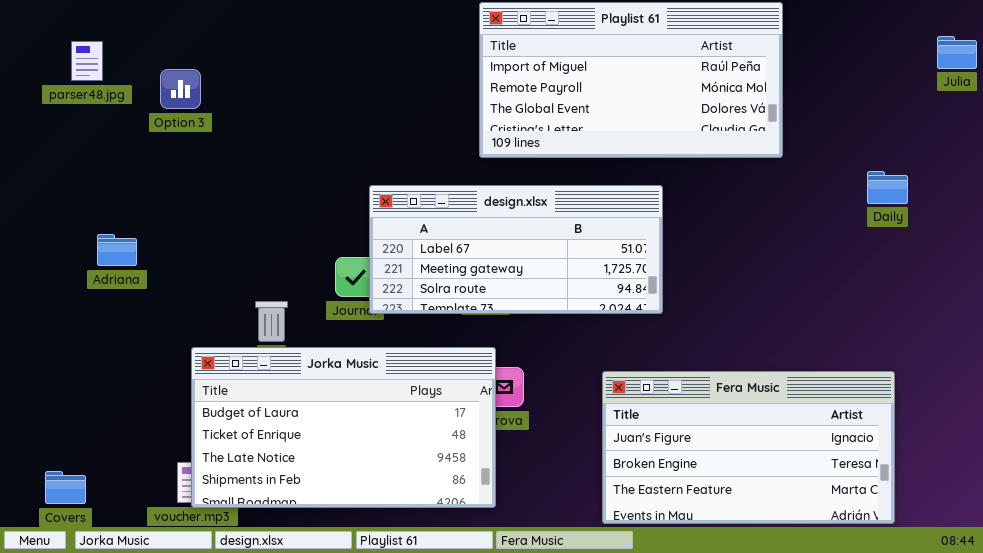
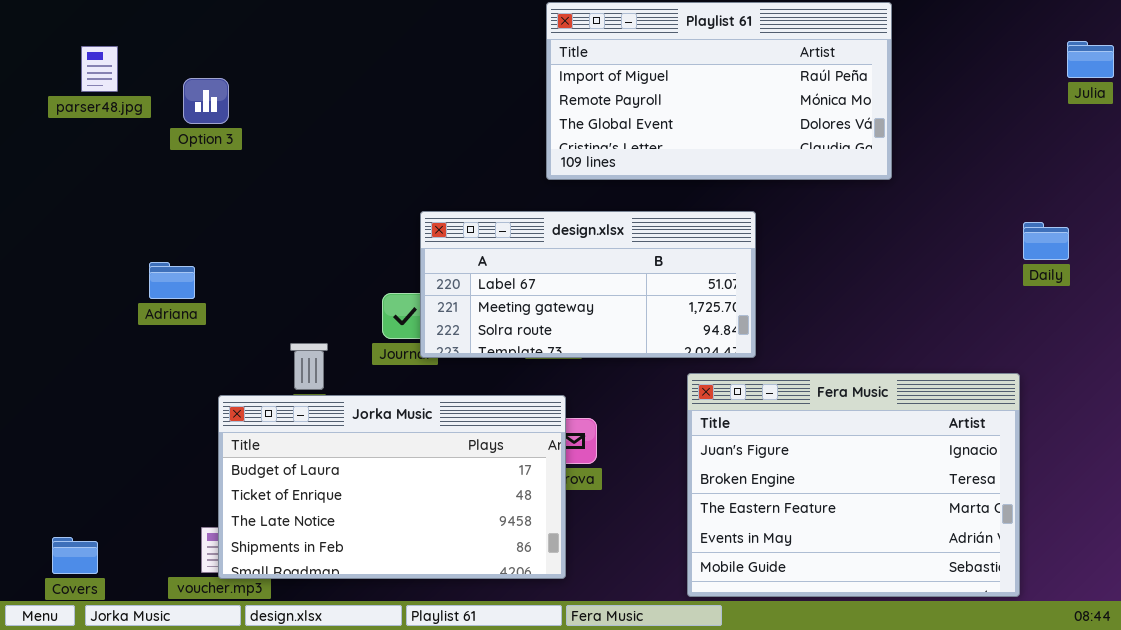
Daily: [867,171,908,204] -> [1023,222,1069,260], moved
Adriana: [97,234,137,266] -> [149,262,195,299], moved
Fera Music: [602,371,895,524] -> [687,373,1020,597], resized

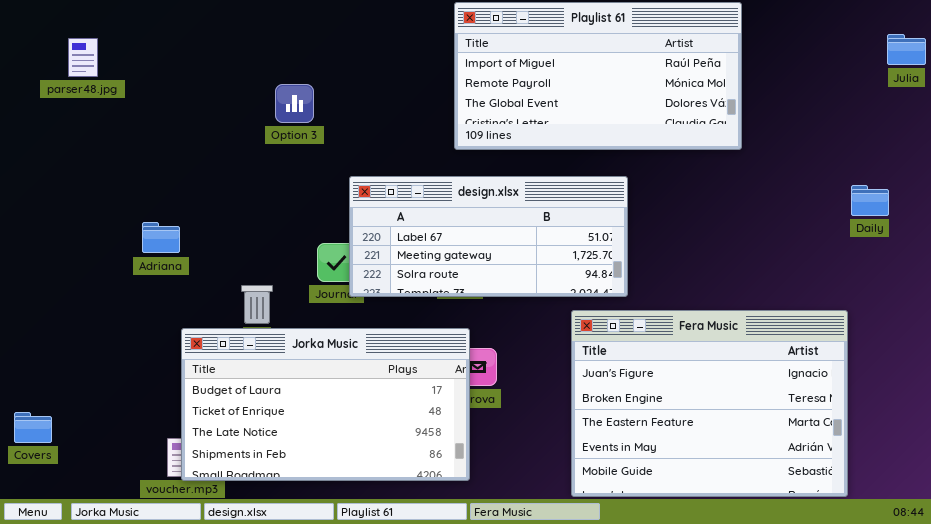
Option 3: [183,78,229,124] -> [275,84,314,123], moved
Adriana: [149,262,195,299] -> [142,222,180,253], moved
Covers: [52,537,98,574] -> [14,412,52,443], moved

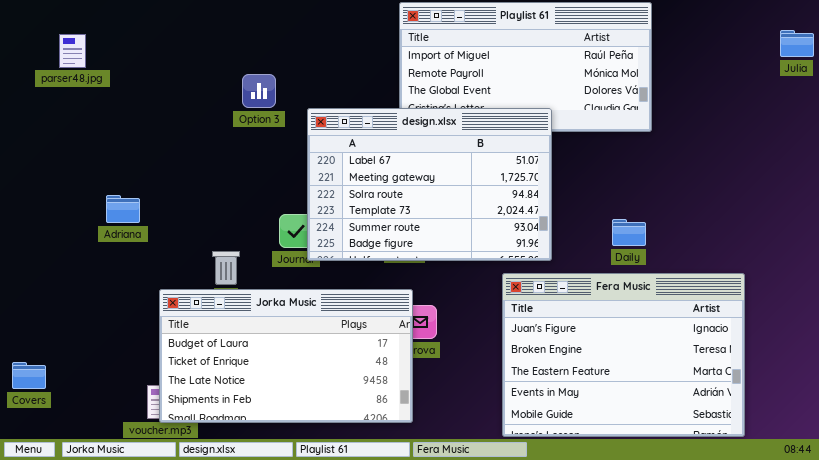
design.xlsx: [349,176,628,297] -> [307,108,552,261], resized
Daily: [851,185,889,216] -> [612,219,646,246], moved
Adriana: [142,222,180,253] -> [106,195,140,223], moved

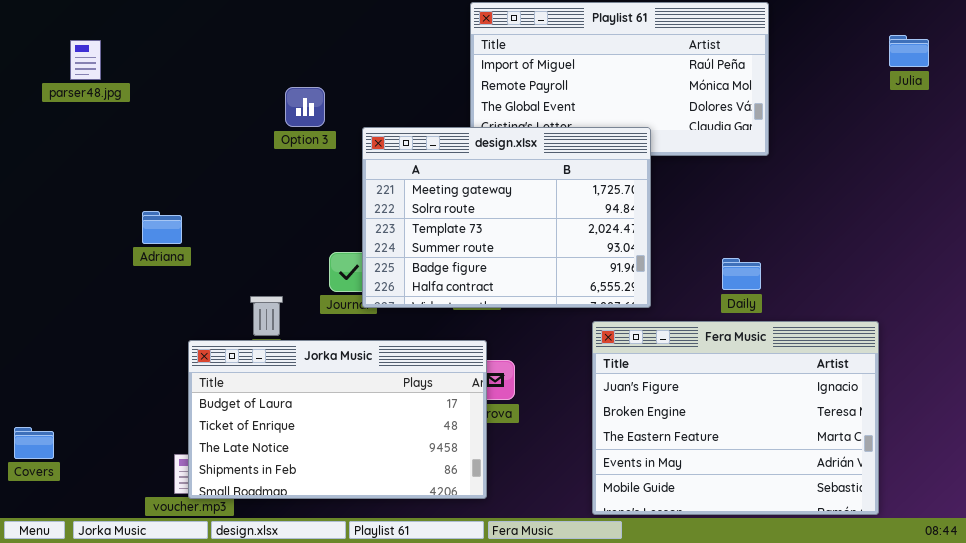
Julia: [780,30,814,57] -> [889,35,929,67], moved
design.xlsx: [307,108,552,261] -> [362,127,651,308], scrolled down 1 row
Adriana: [106,195,140,223] -> [142,211,182,244], moved

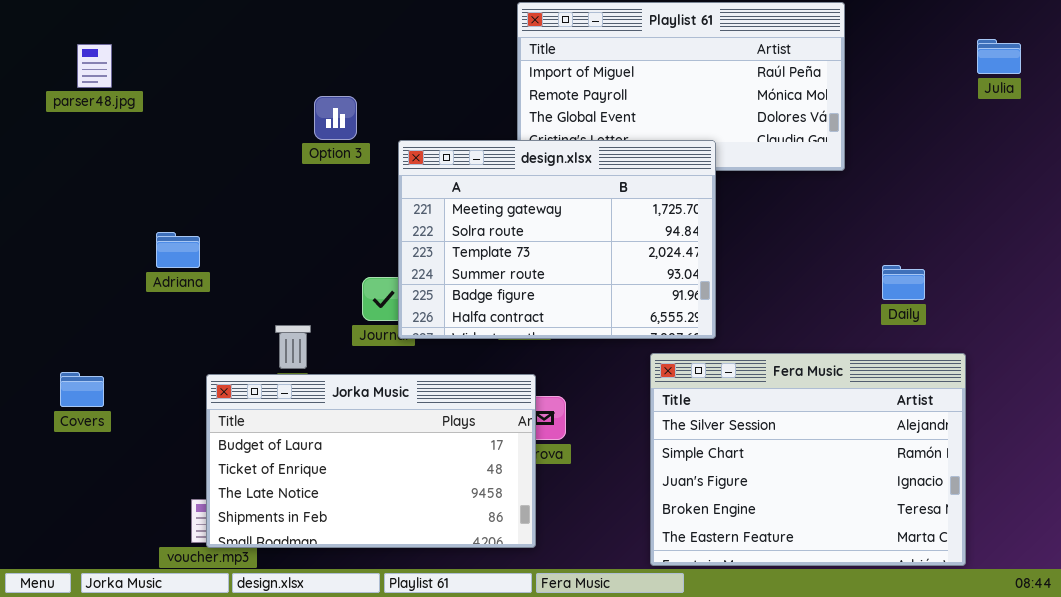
Daily: [722,258,761,290] -> [882,265,925,300], moved
Fera Music: [592,321,879,515] -> [650,353,966,566], scrolled up 2 rows
Covers: [14,427,54,459] -> [60,372,104,407], moved

